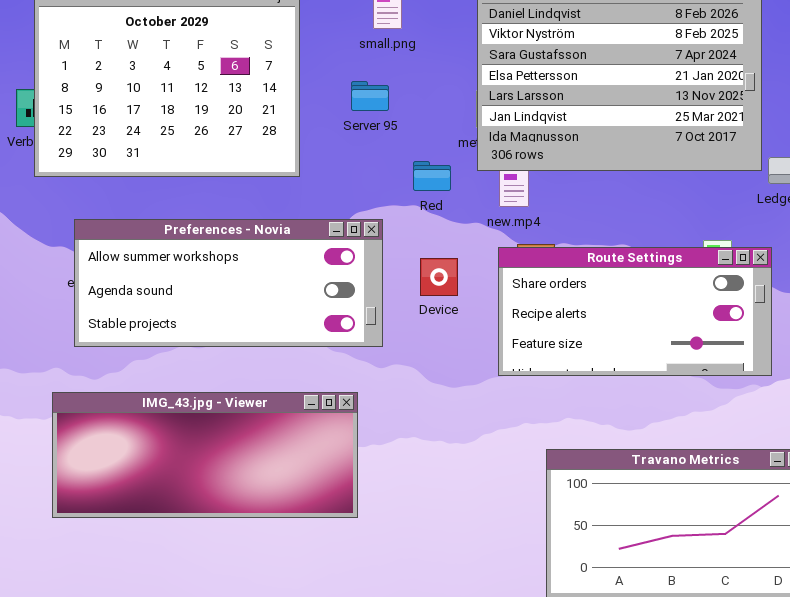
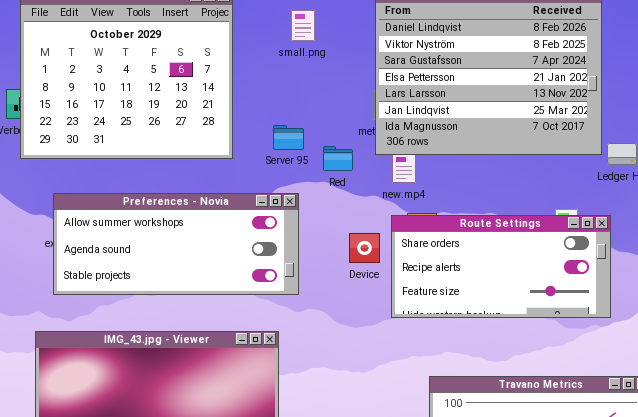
Server 95: [351,81,389,111] -> [273,125,304,150], moved
Device: [420,258,458,296] -> [349,233,380,263], moved

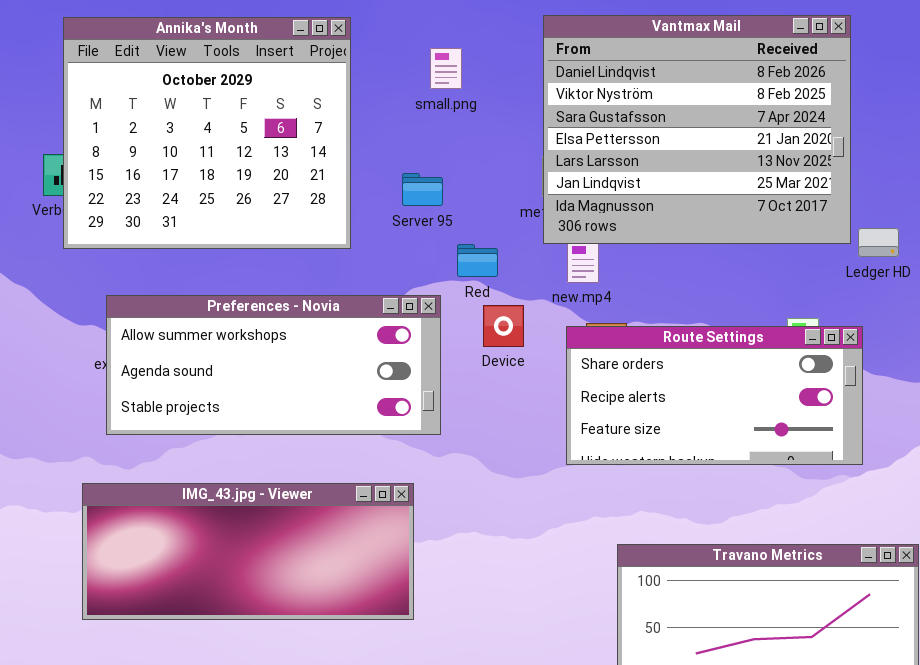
Server 95: [273,125,304,150] -> [402,173,443,206], moved
Red: [323,146,353,171] -> [457,244,498,277], moved
Device: [349,233,380,263] -> [483,305,524,347], moved

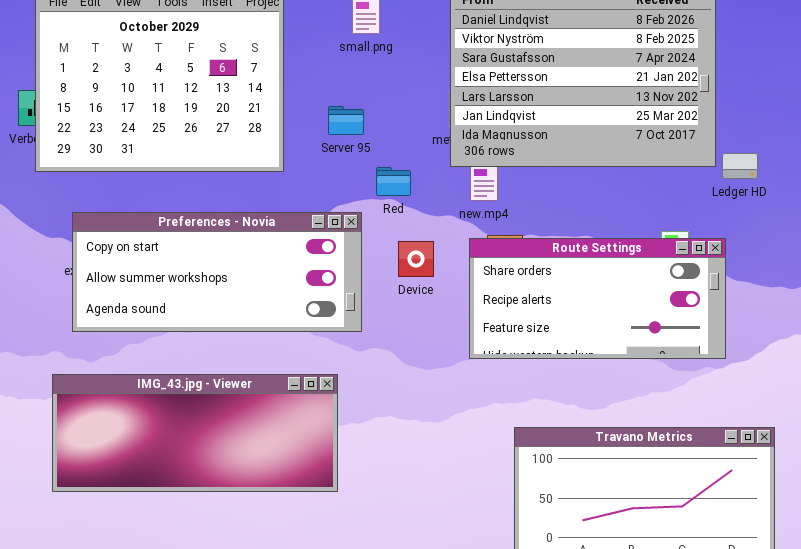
Preferences - Novia: [106,295,441,435] -> [72,212,362,332], scrolled up 1 row
Device: [483,305,524,347] -> [398,241,434,277], moved

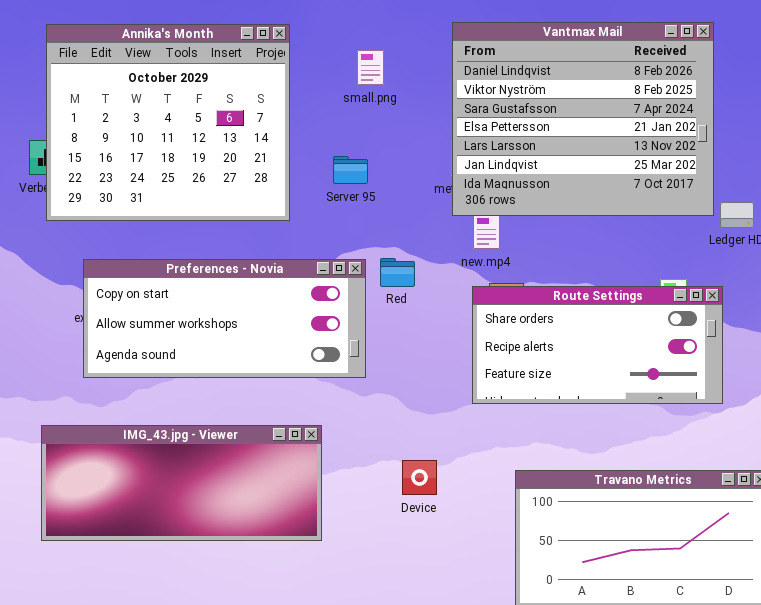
Red: [376,167,411,196] -> [380,258,415,287], moved
Device: [398,241,434,277] -> [402,460,437,495], moved
IMG_43.jpg - Viewer: [52,374,338,492] -> [41,425,322,541], moved

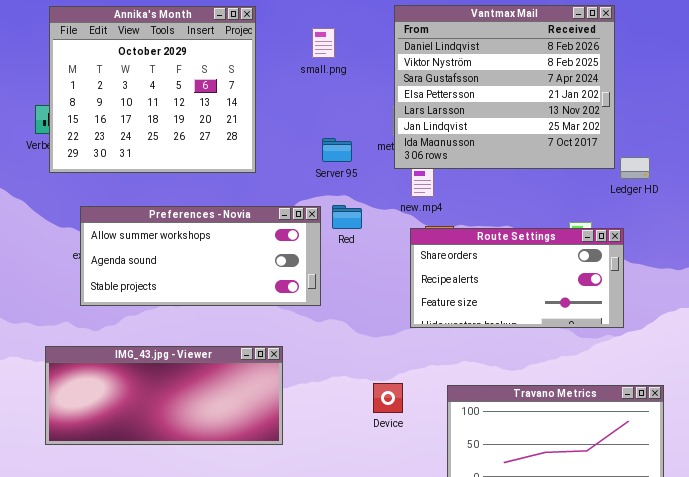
Server 95: [333,156,368,184] -> [322,138,352,162], moved
Preferences - Novia: [83,259,366,378] -> [80,206,321,306], scrolled down 1 row
Device: [402,460,437,495] -> [373,383,403,413], moved

